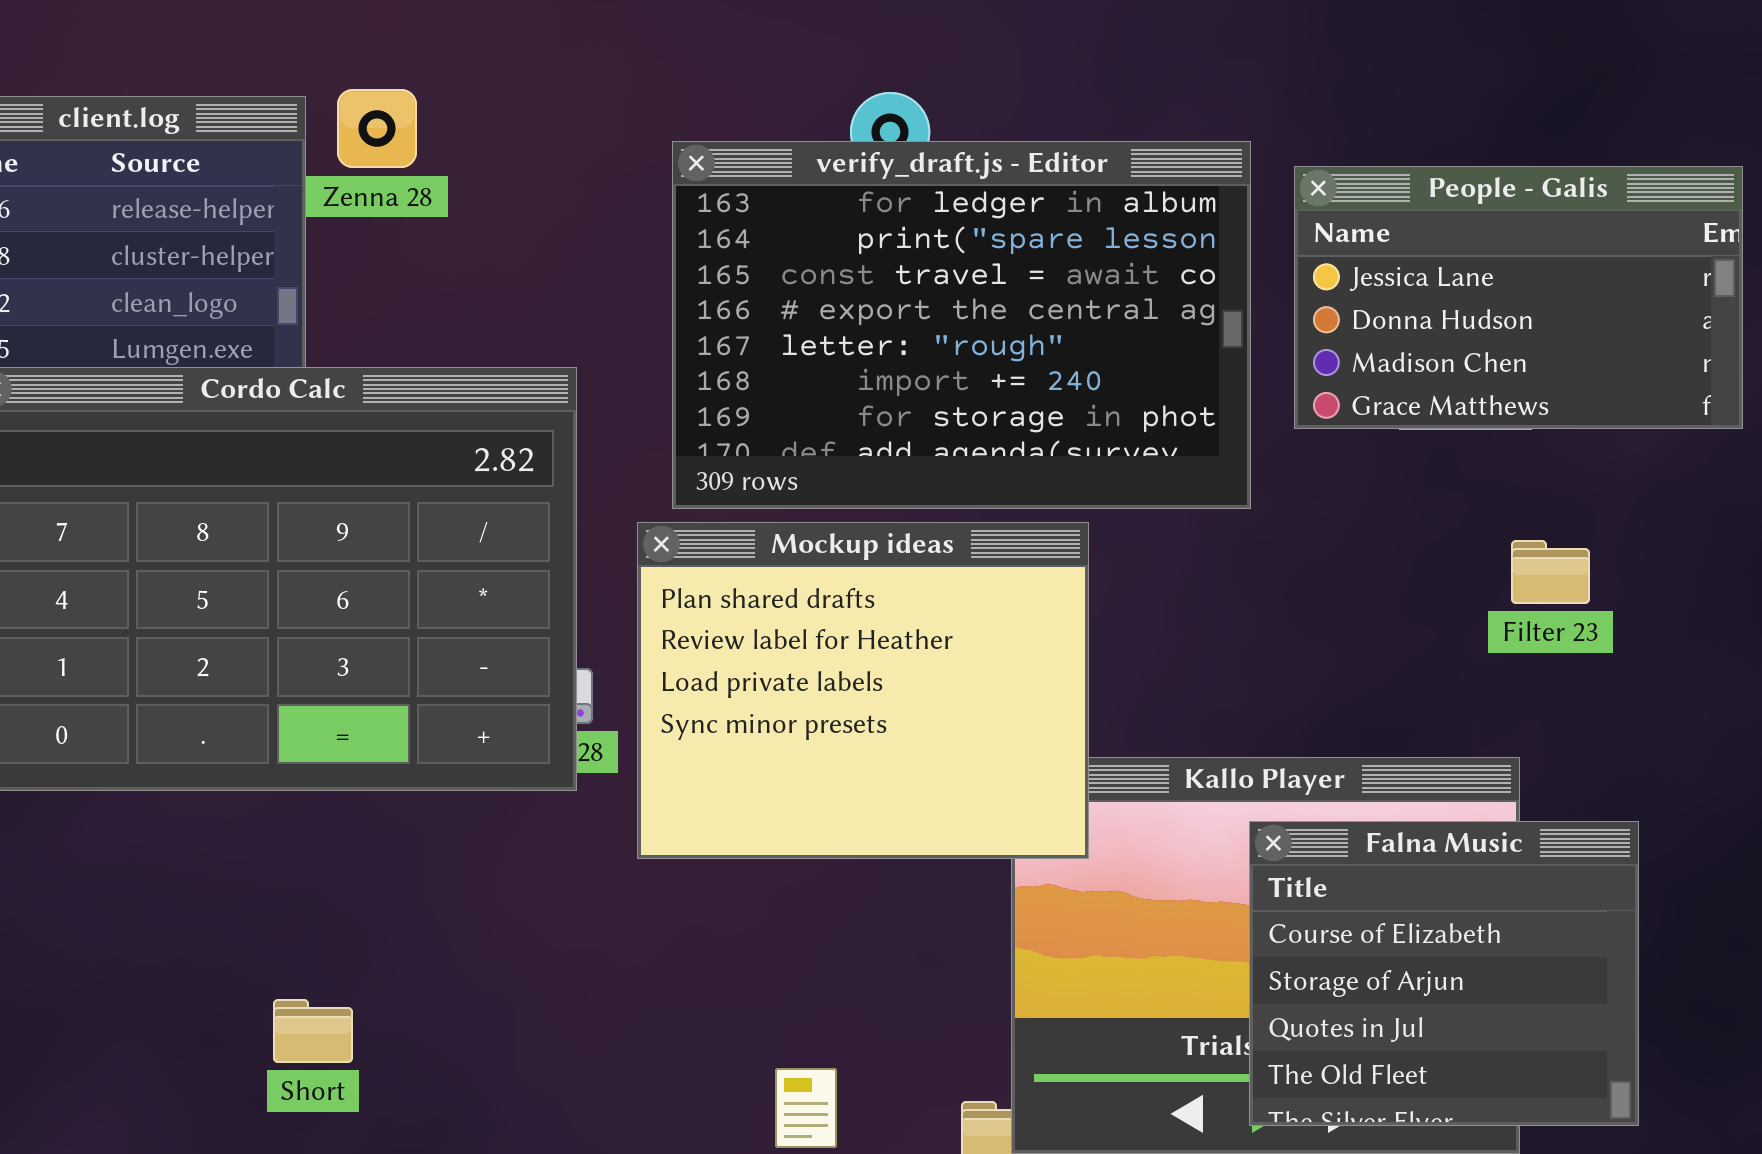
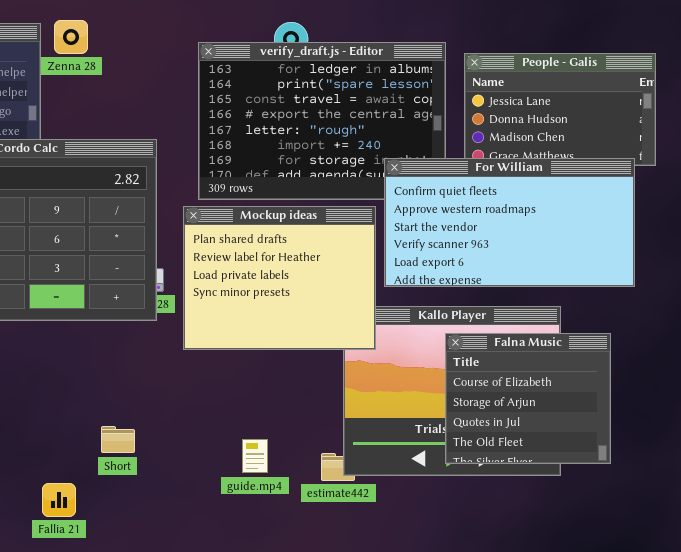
For William: none -> [384,158,635,287], opened
Short: [273,999,353,1063] -> [101,426,135,453], moved

